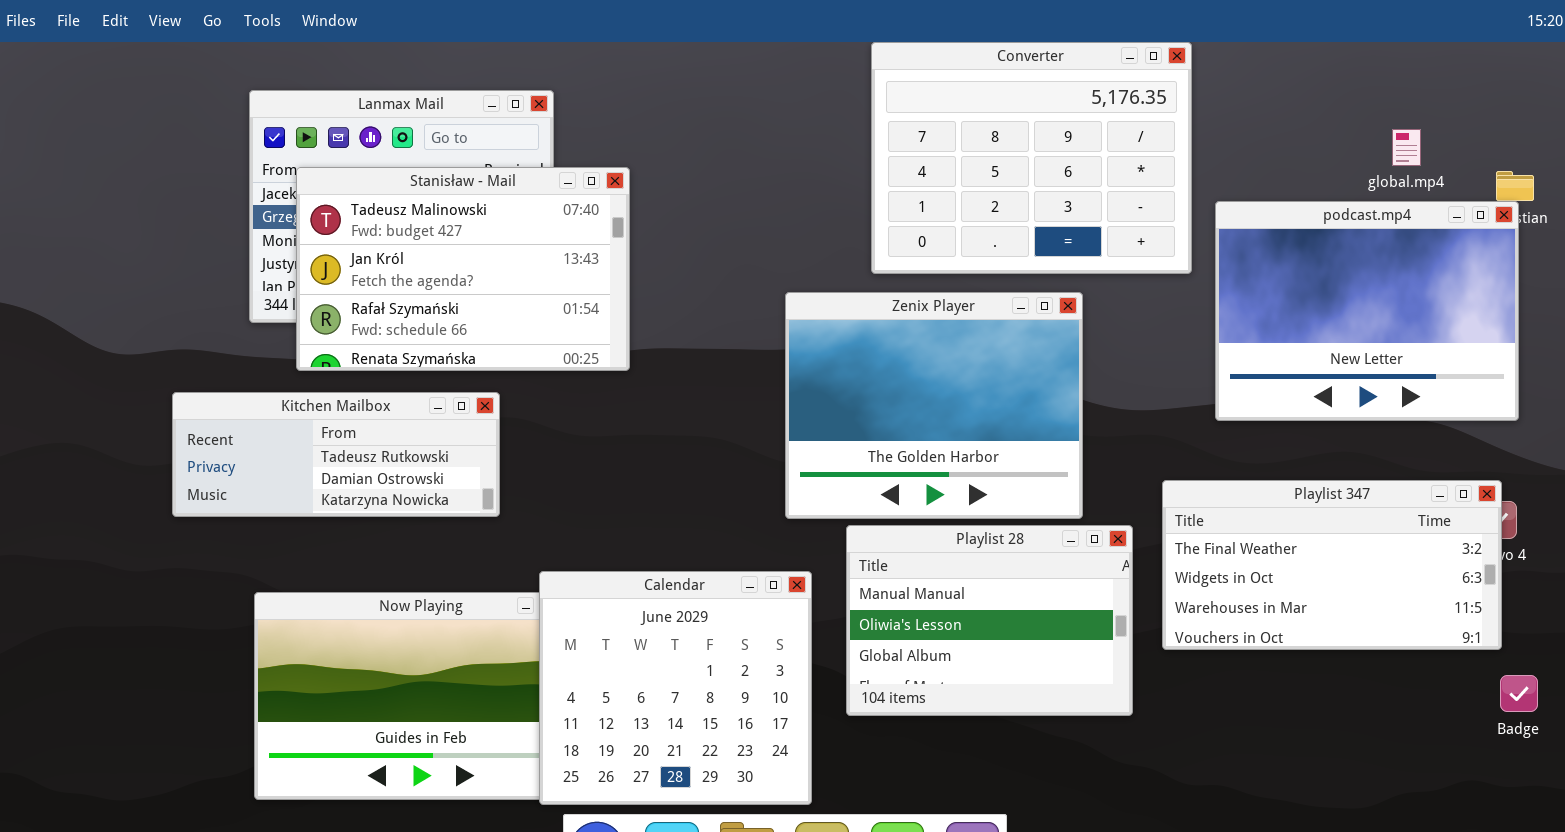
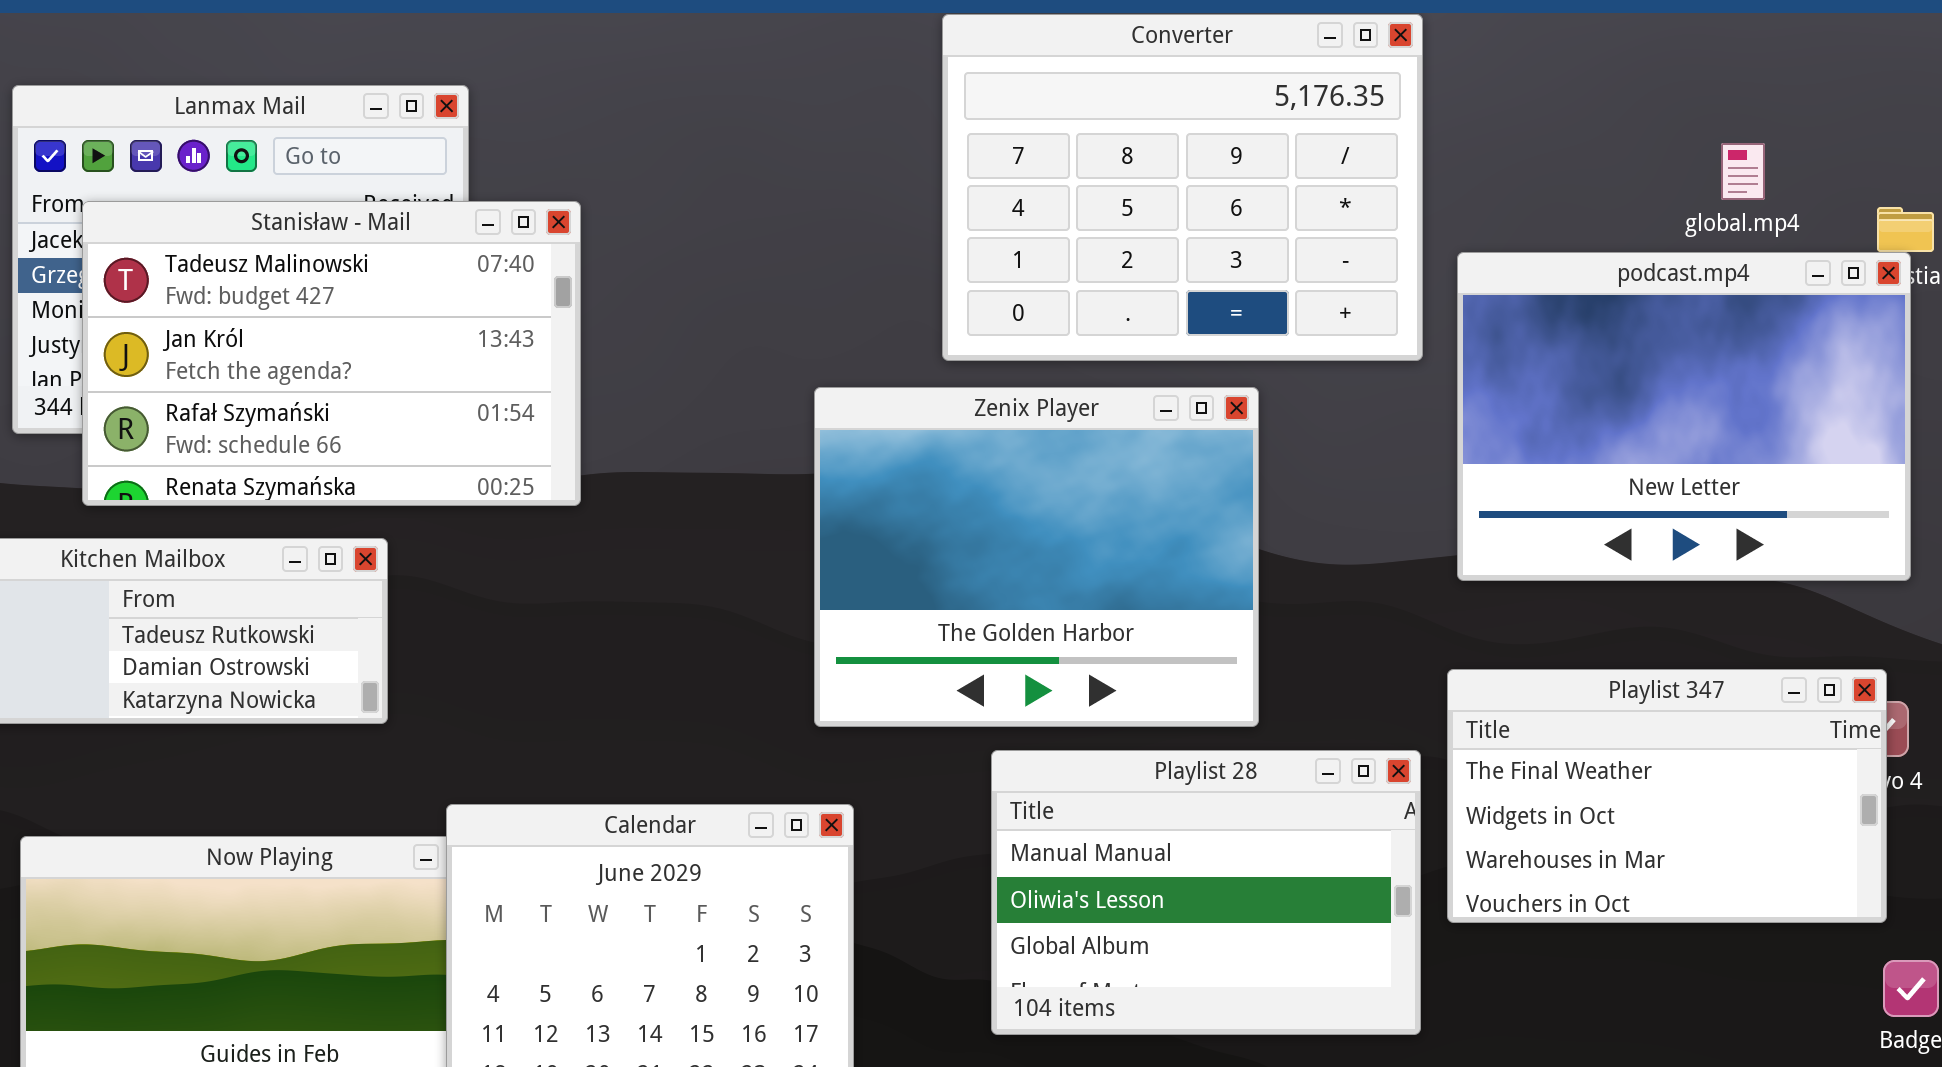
Playlist 347: [1162,480,1502,650] -> [1447,669,1887,923], resized
Playlist 28: [846,525,1133,716] -> [991,750,1421,1035], moved

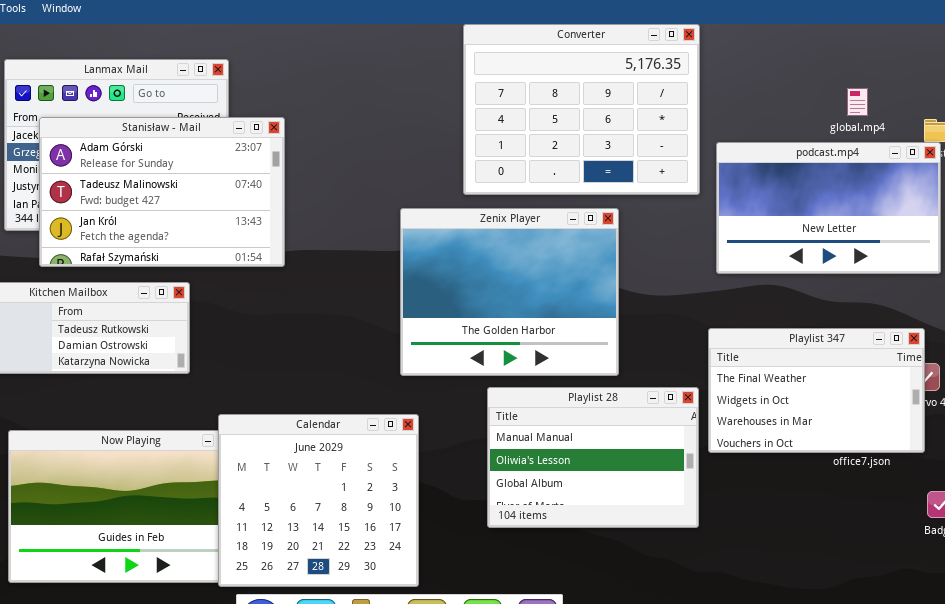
Stanisław - Mail: [82,201,581,506] -> [39,117,285,267], scrolled up 1 row
podcast.mp4: [1457,252,1911,581] -> [716,142,941,274], resized
Playlist 347: [1447,669,1887,923] -> [708,328,925,453], moved

